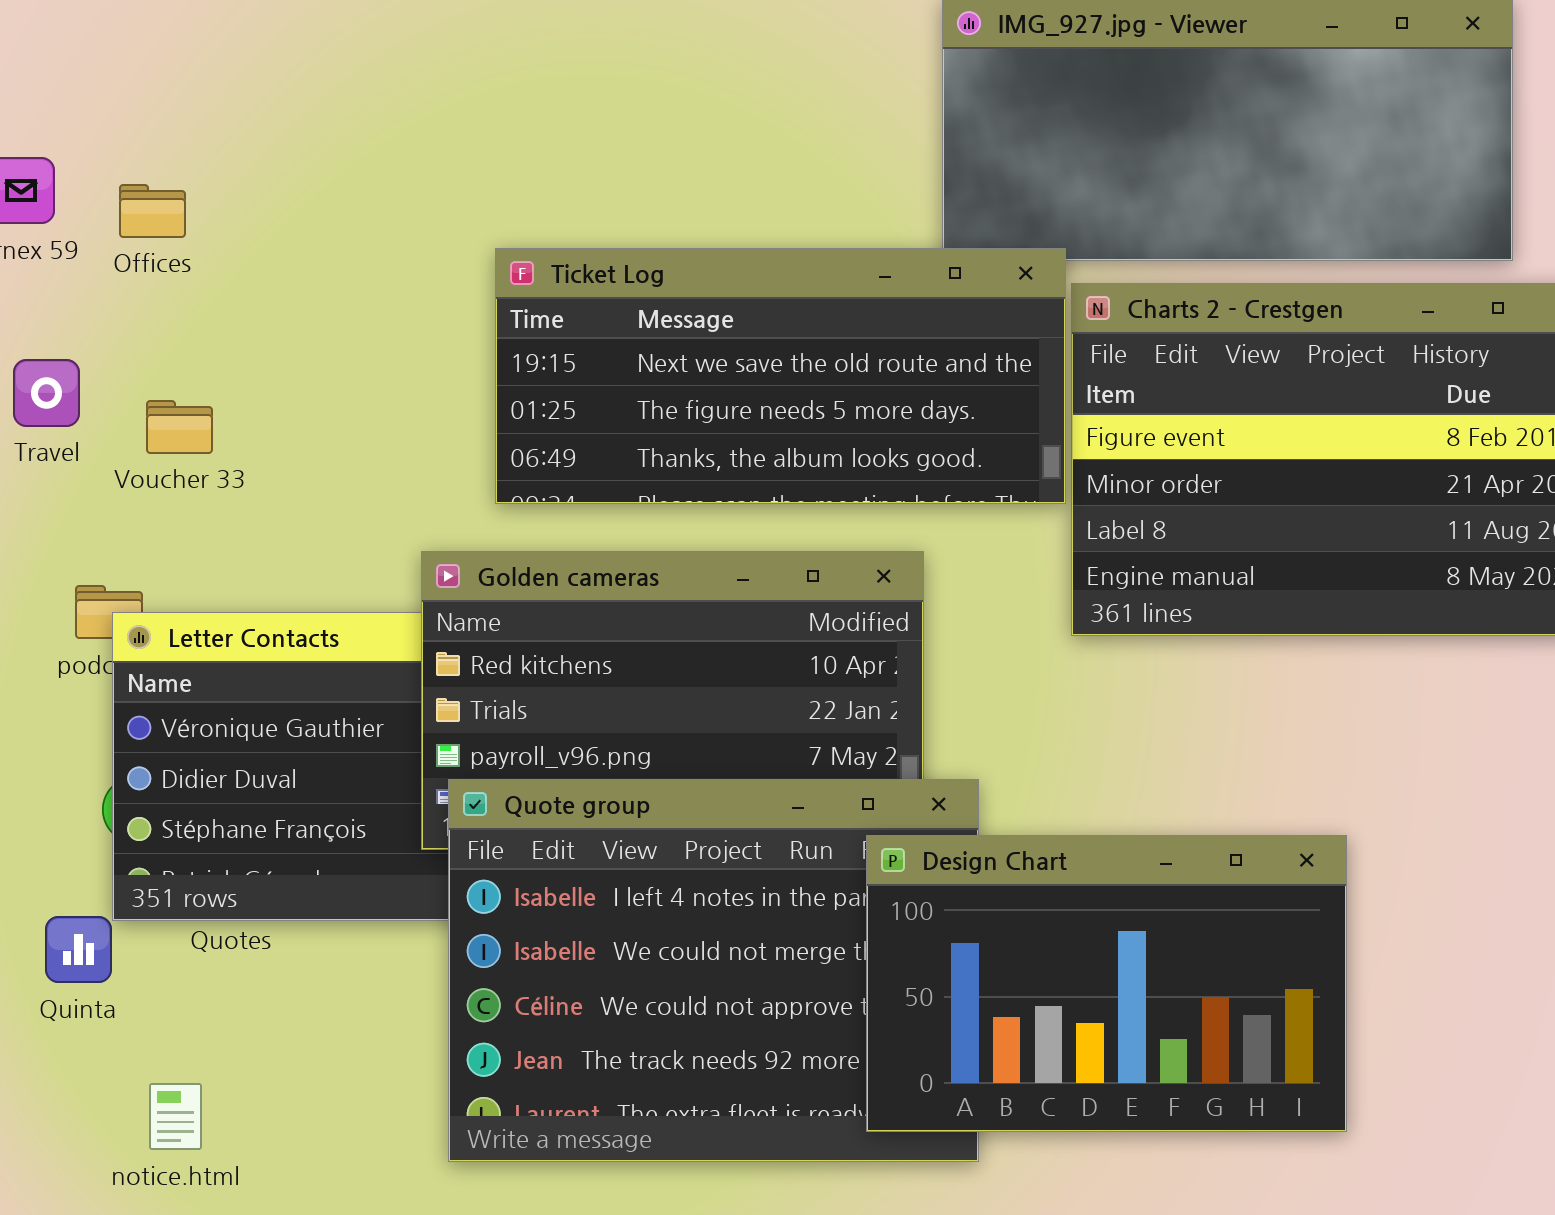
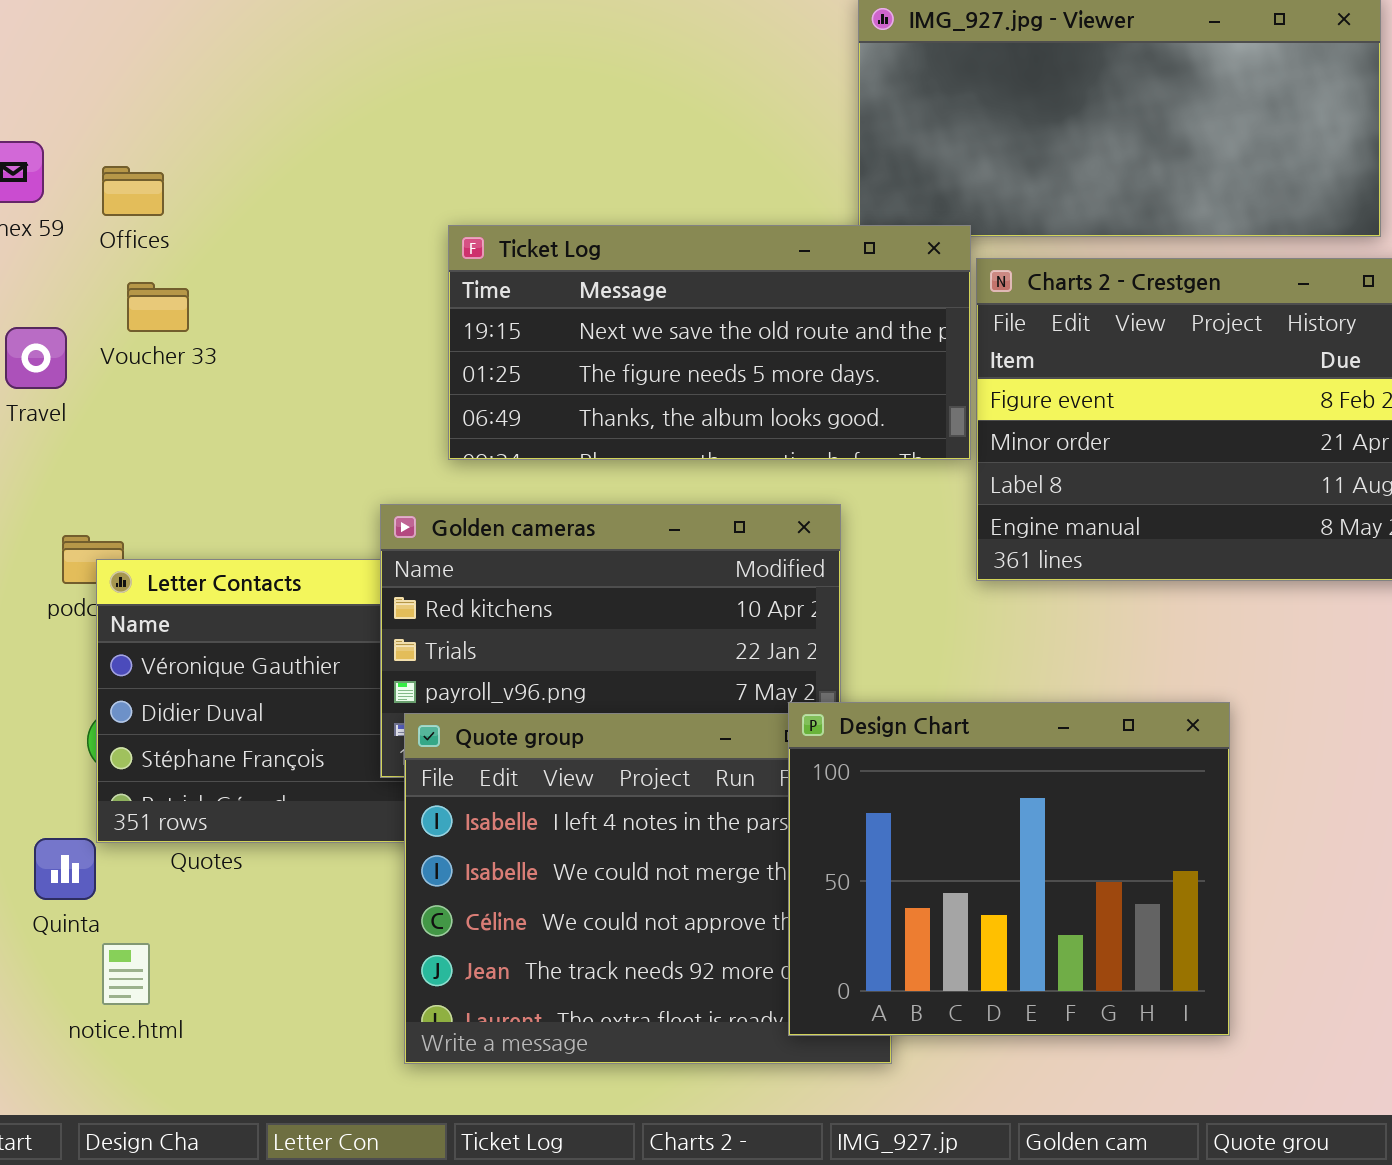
Voucher 33: [146,400,213,454] -> [127,282,189,332], moved
Design Chart: [866,835,1347,1132] -> [788,702,1230,1036], resized
notice.html: [149,1083,202,1150] -> [102,943,150,1005], moved

